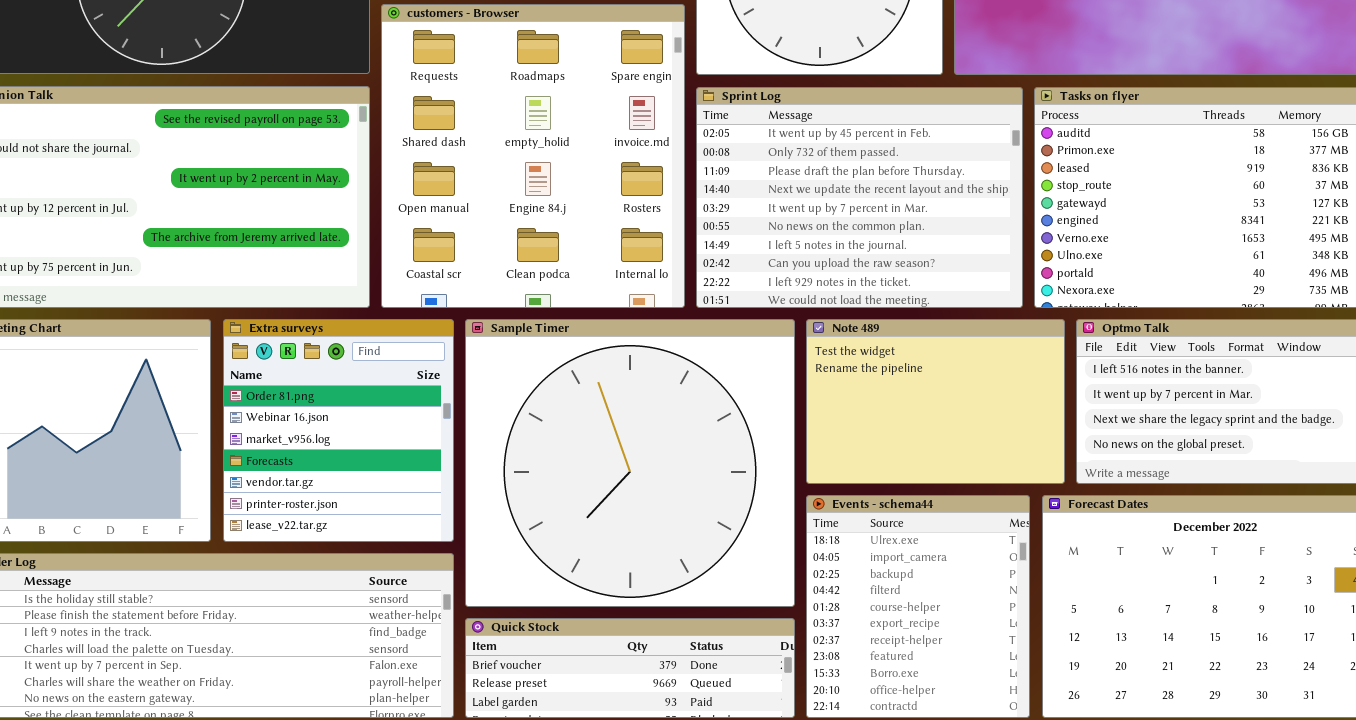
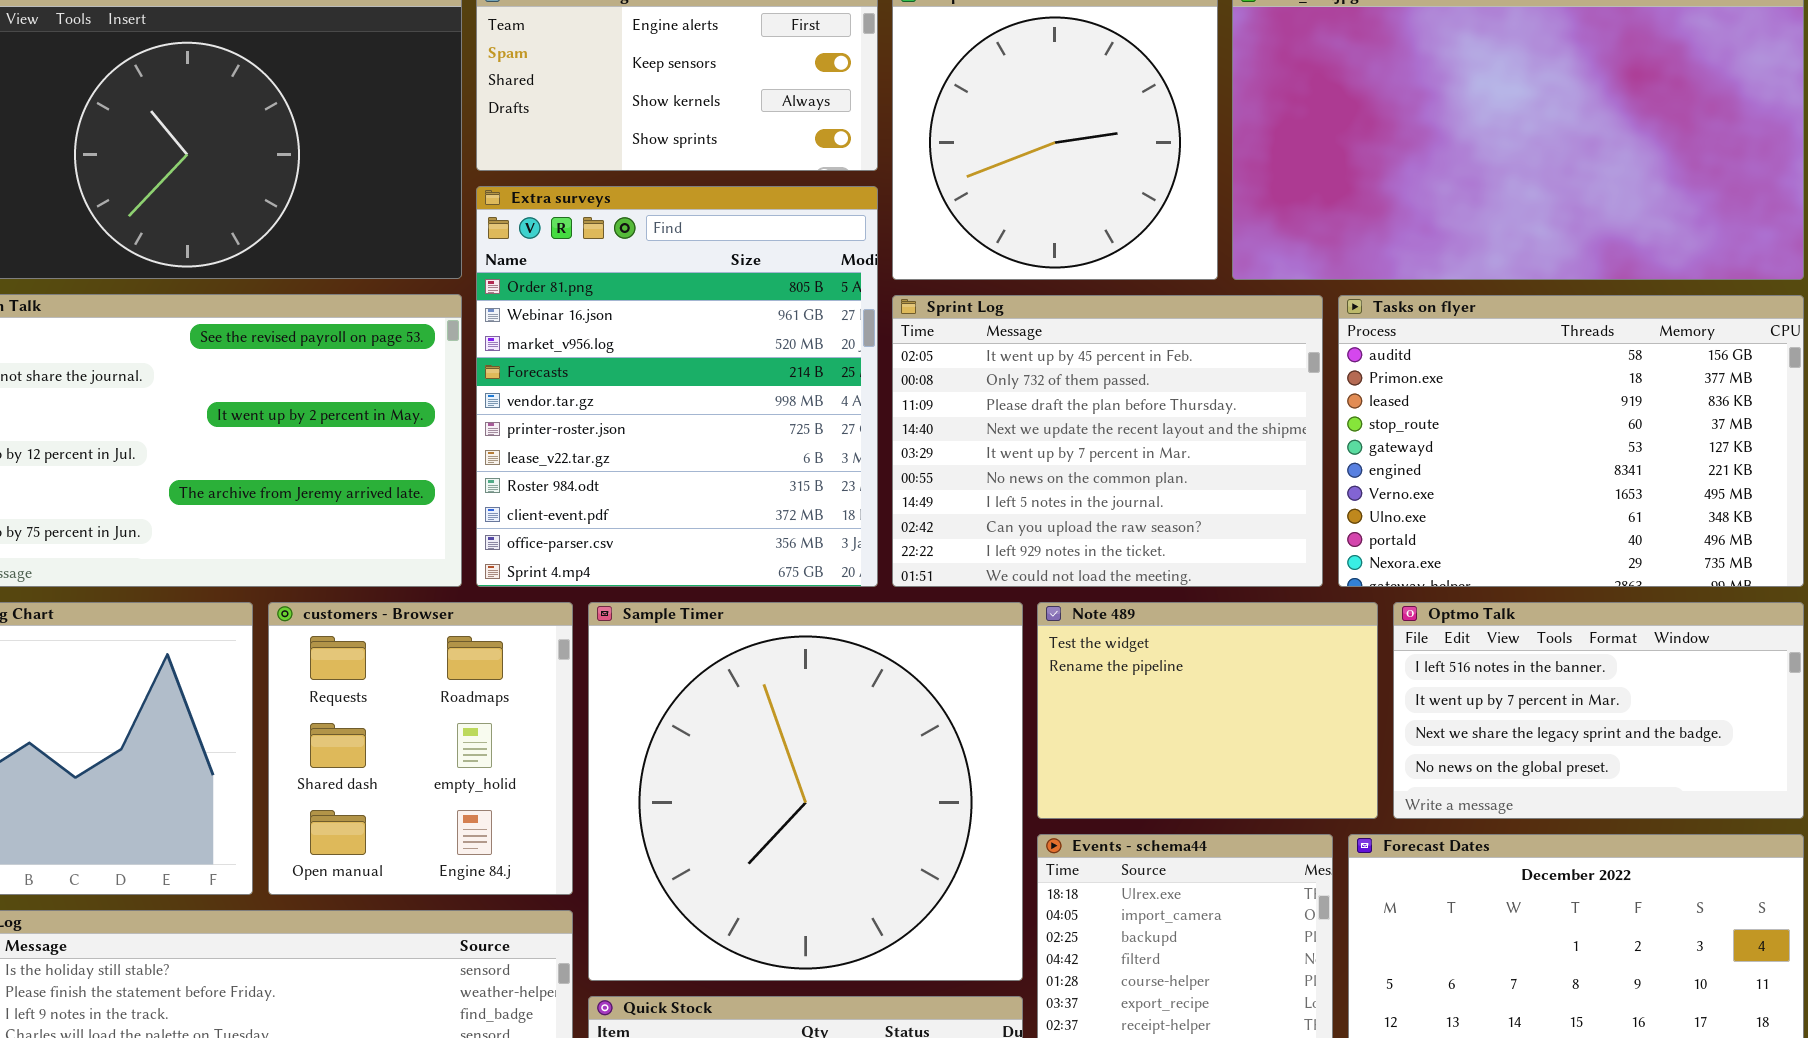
customers - Browser: [381,4,685,308] -> [268,602,573,895], moved, resized
Extra surveys: [223,319,454,542] -> [476,186,878,587], moved, resized

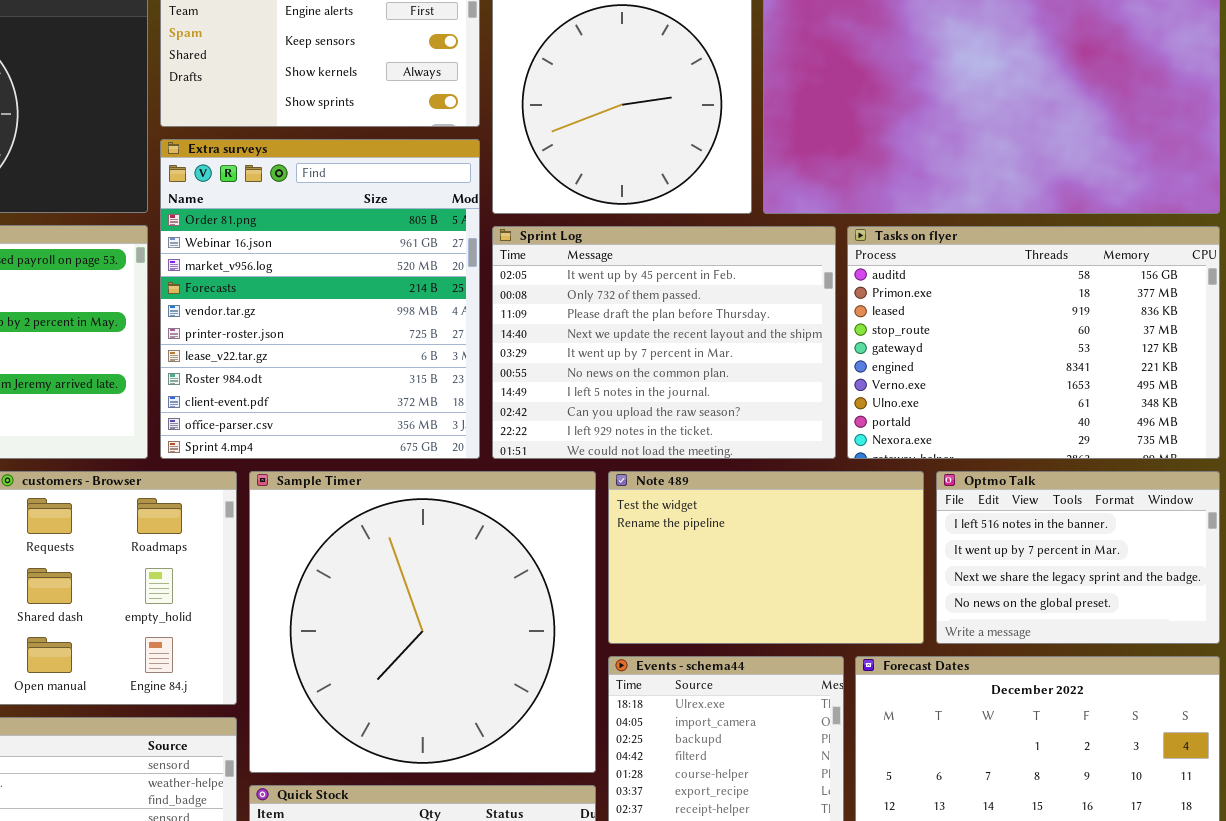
Note 489: [1037,602,1378,819] -> [608,471,924,644], resized
Optmo Talk: [1393,602,1804,819] -> [936,471,1220,644], resized

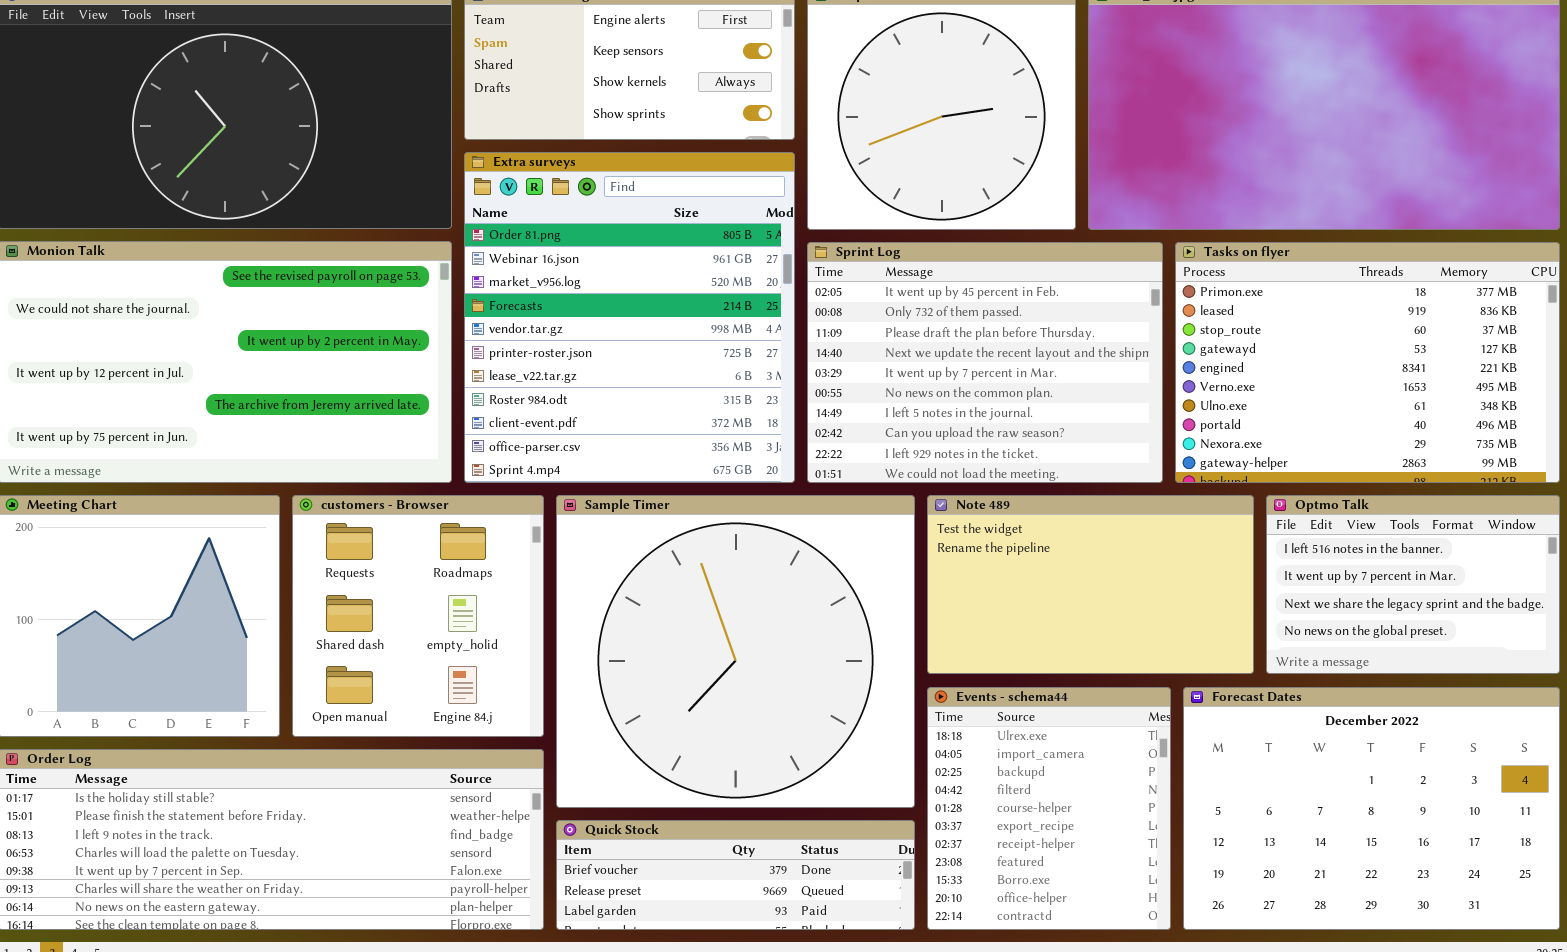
Tasks on flyer: [847,226,1220,459] -> [1175,242,1560,483], scrolled down 1 row

